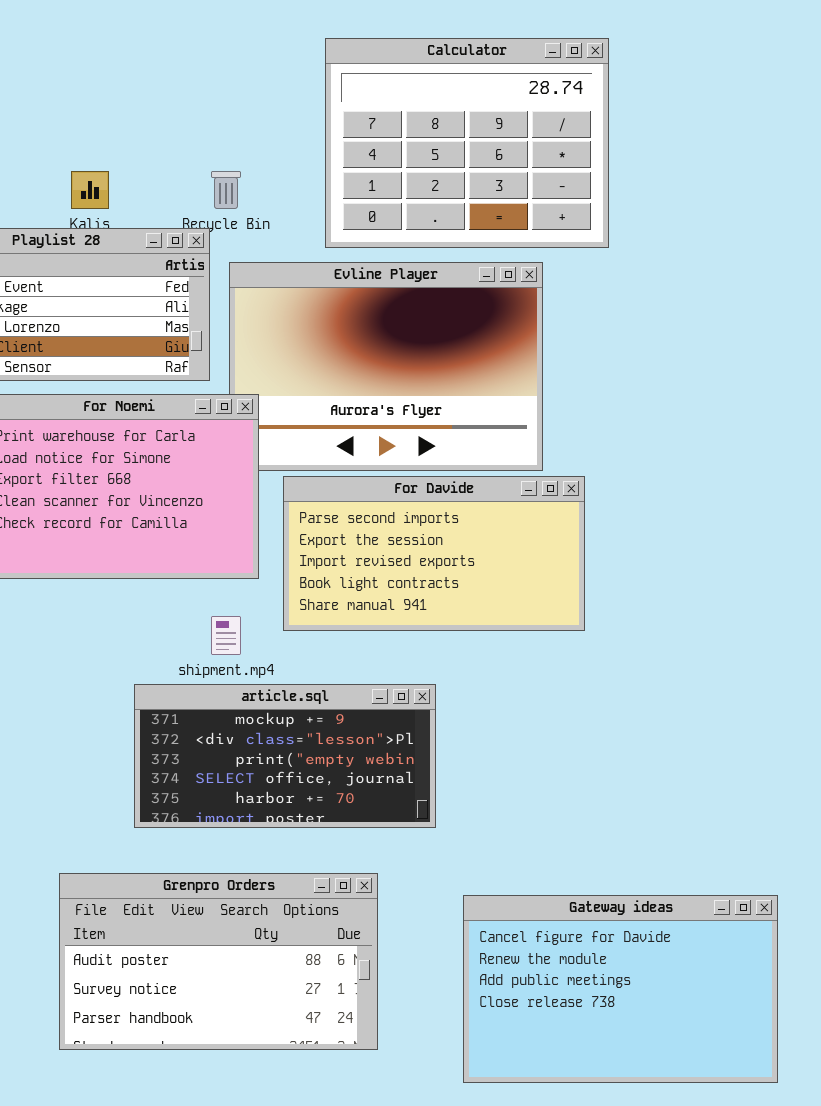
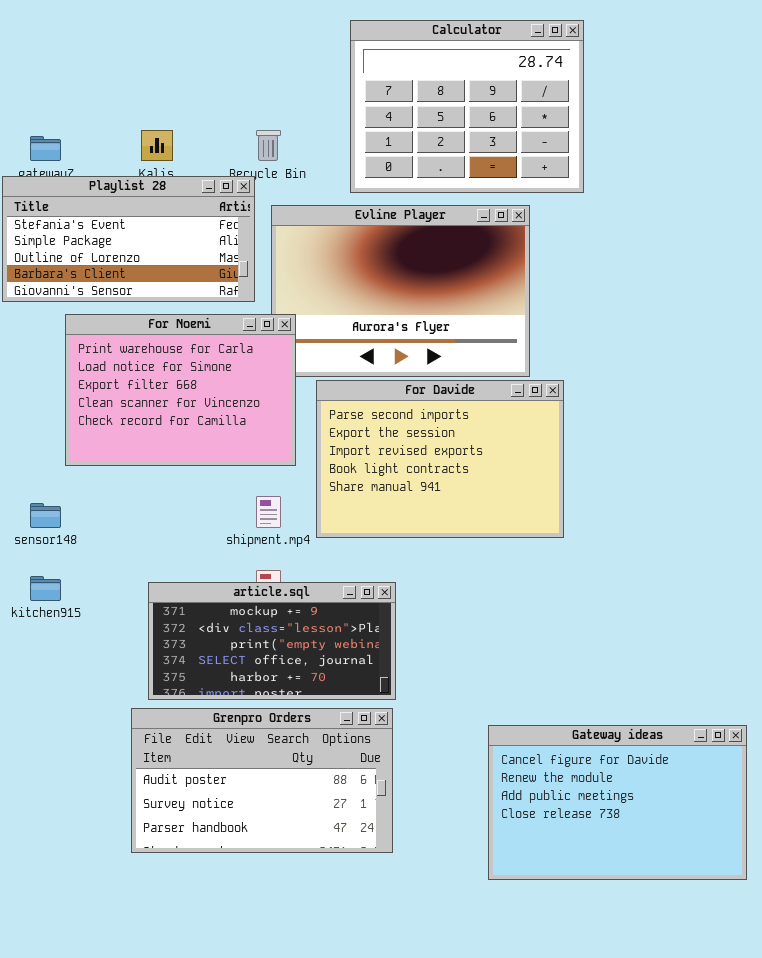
For Davide: [283,476,585,631] -> [316,380,564,538], resized
article.sql: [134,684,436,828] -> [148,582,396,700], moved
Gateway ideas: [463,895,778,1083] -> [488,725,747,880], moved

